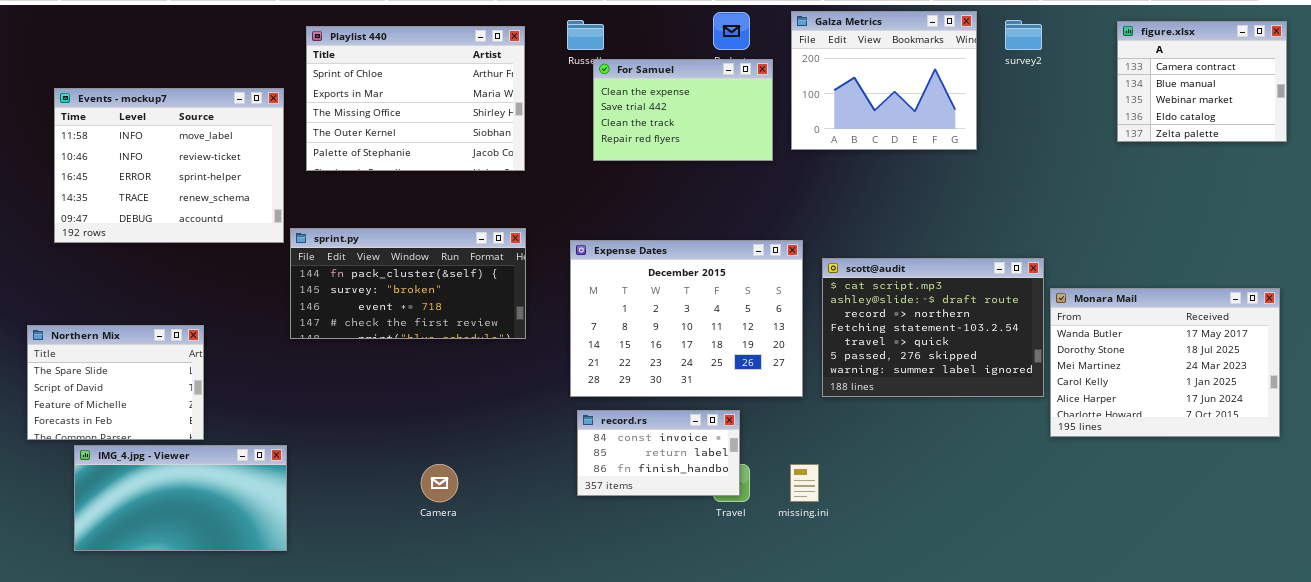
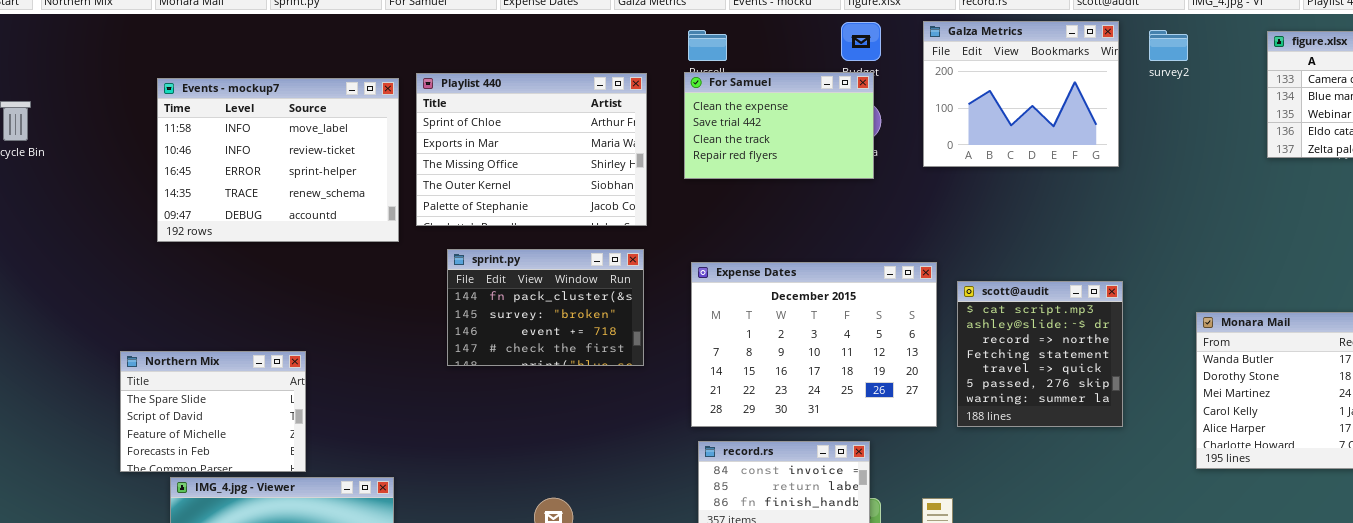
Playlist 440: [306,26,525,171] -> [416,73,647,226], moved
For Samuel: [593,59,773,161] -> [684,72,874,179], moved
Events - mockup7: [54,88,284,243] -> [157,78,399,242], moved
sprint.py: [290,228,526,339] -> [447,249,644,366], resized
scott@audit: [822,258,1044,397] -> [957,281,1123,427], resized

